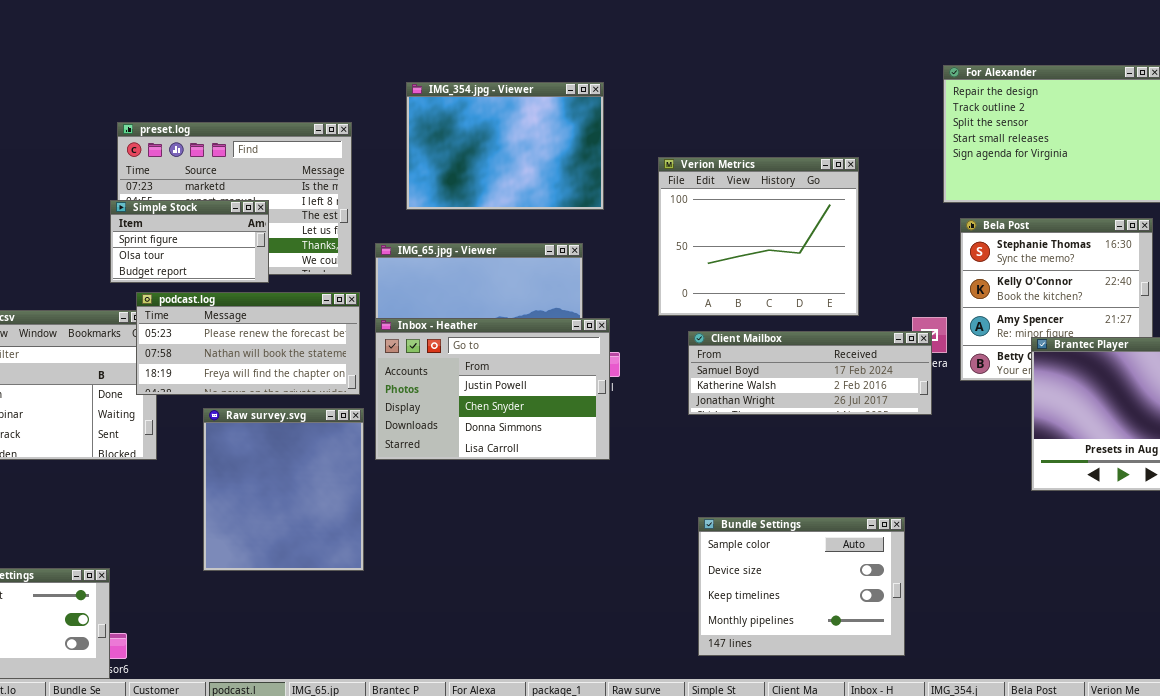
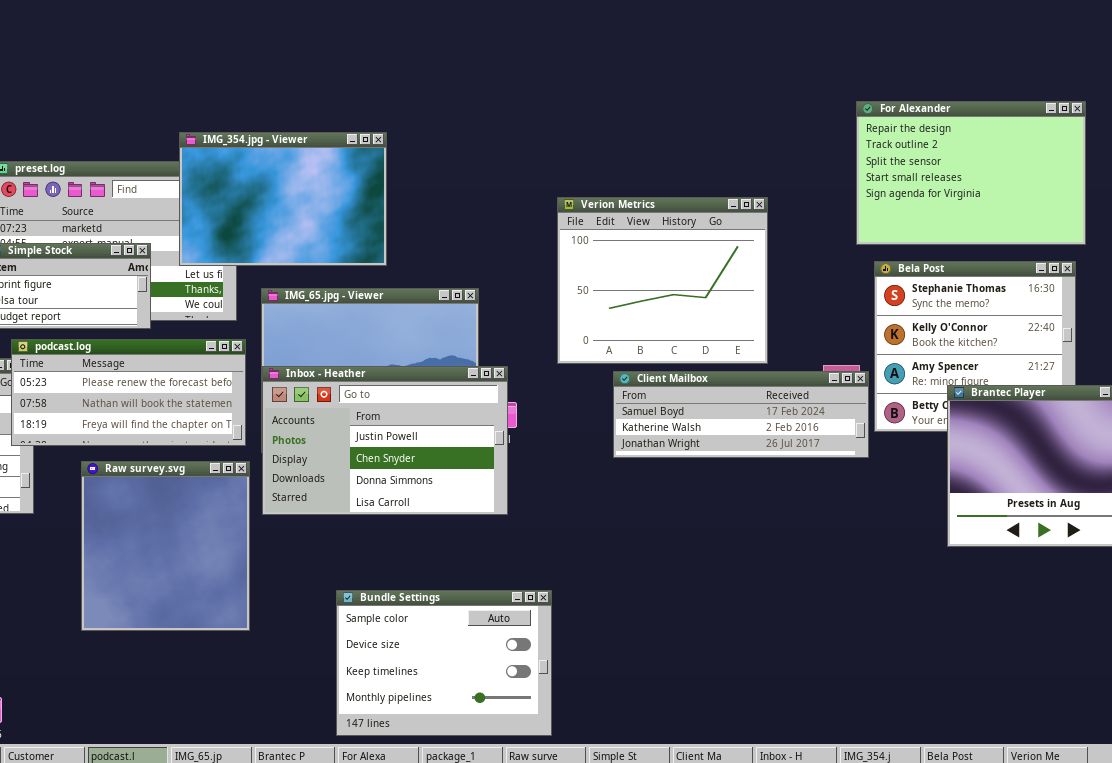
IMG_354.jpg - Viewer: [406,82,604,210] -> [179,132,387,266], moved
Client Mailbox: [688,331,932,415] -> [613,371,869,458], moved
Bundle Settings: [698,517,905,656] -> [336,590,552,736], moved

